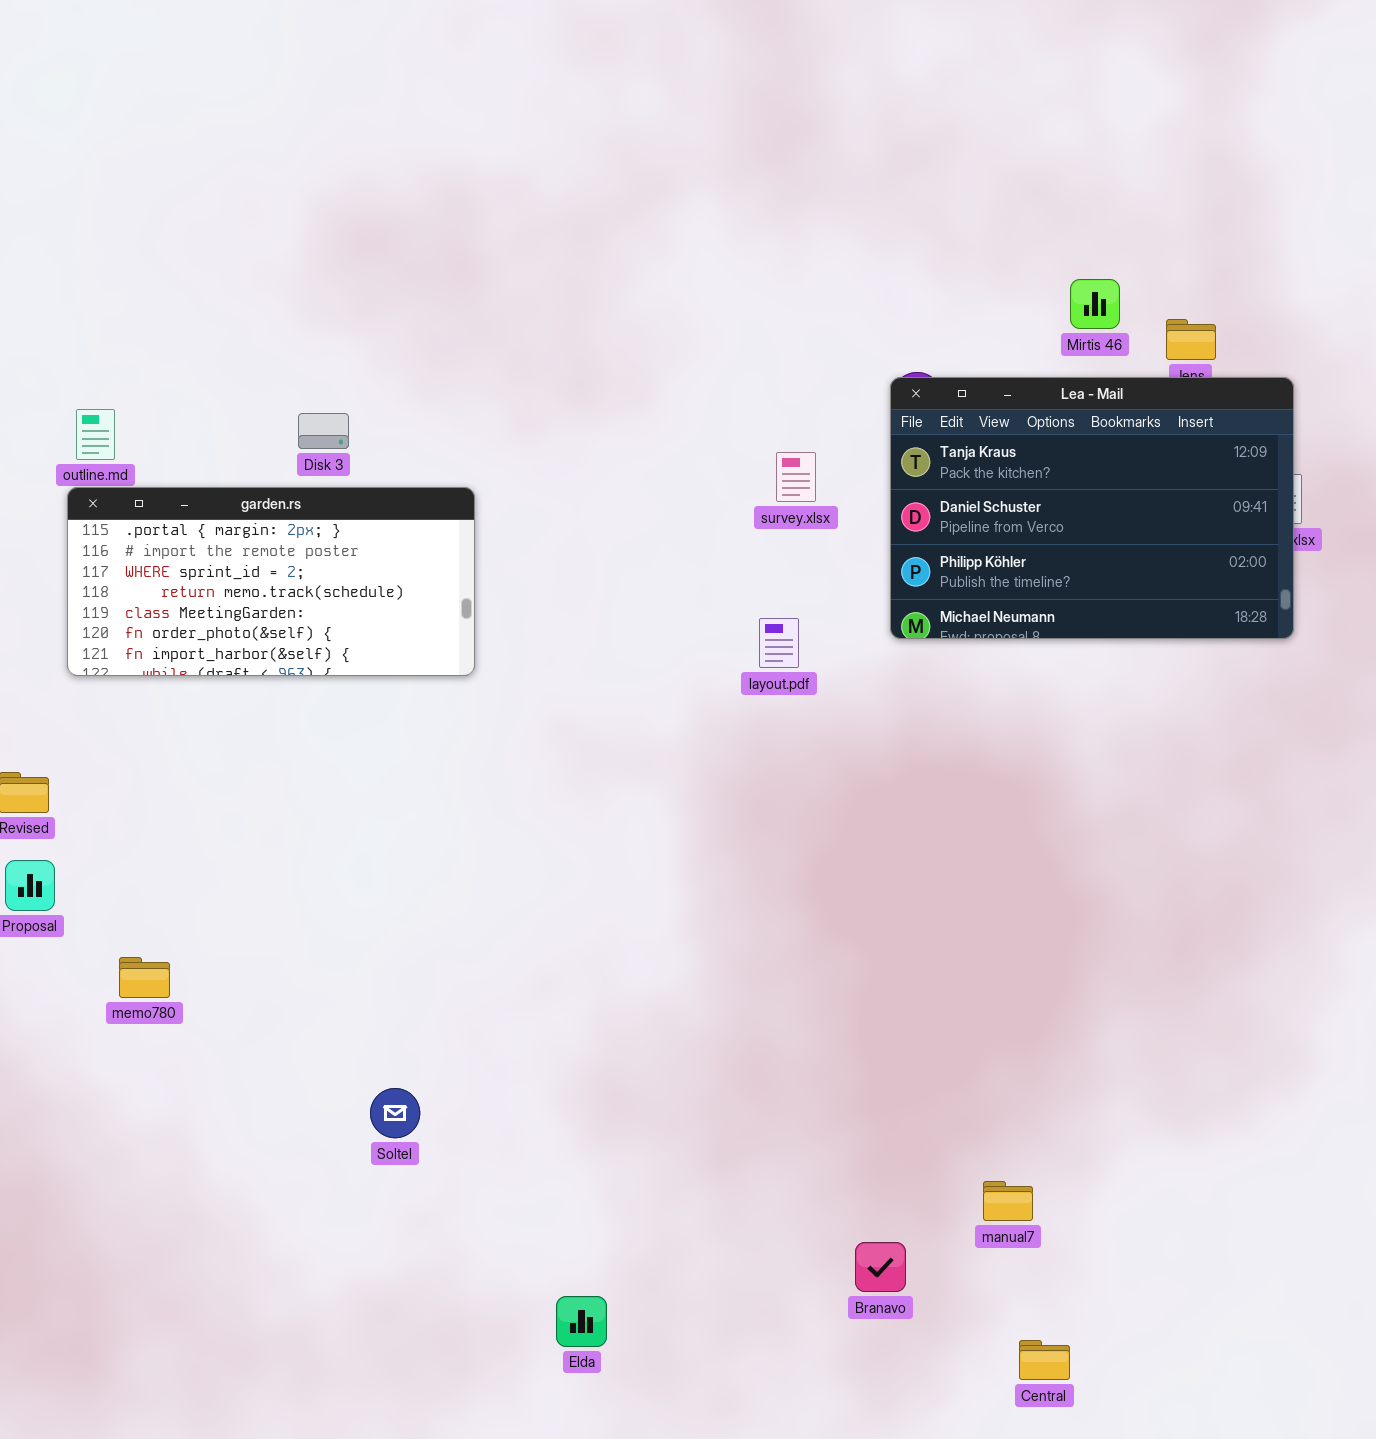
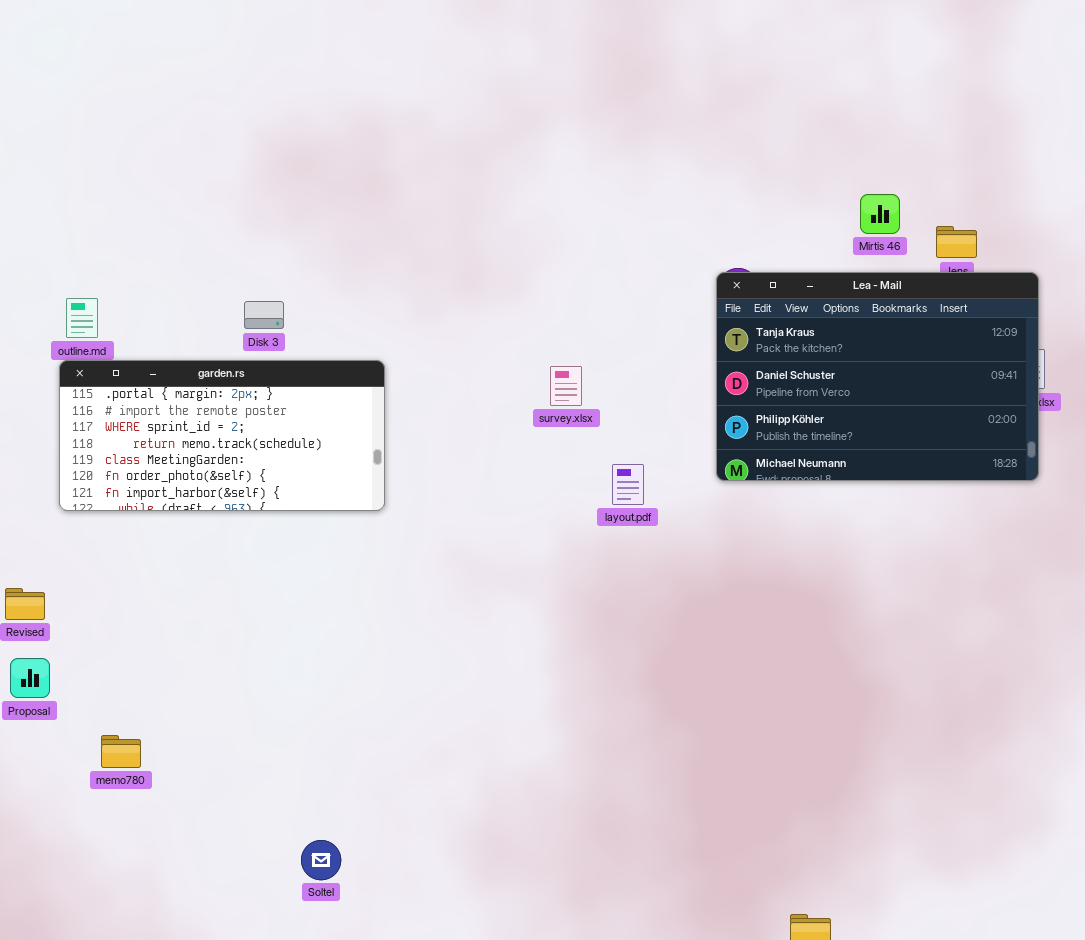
survey.xlsx: [776,452,816,502] -> [550,366,582,406], moved

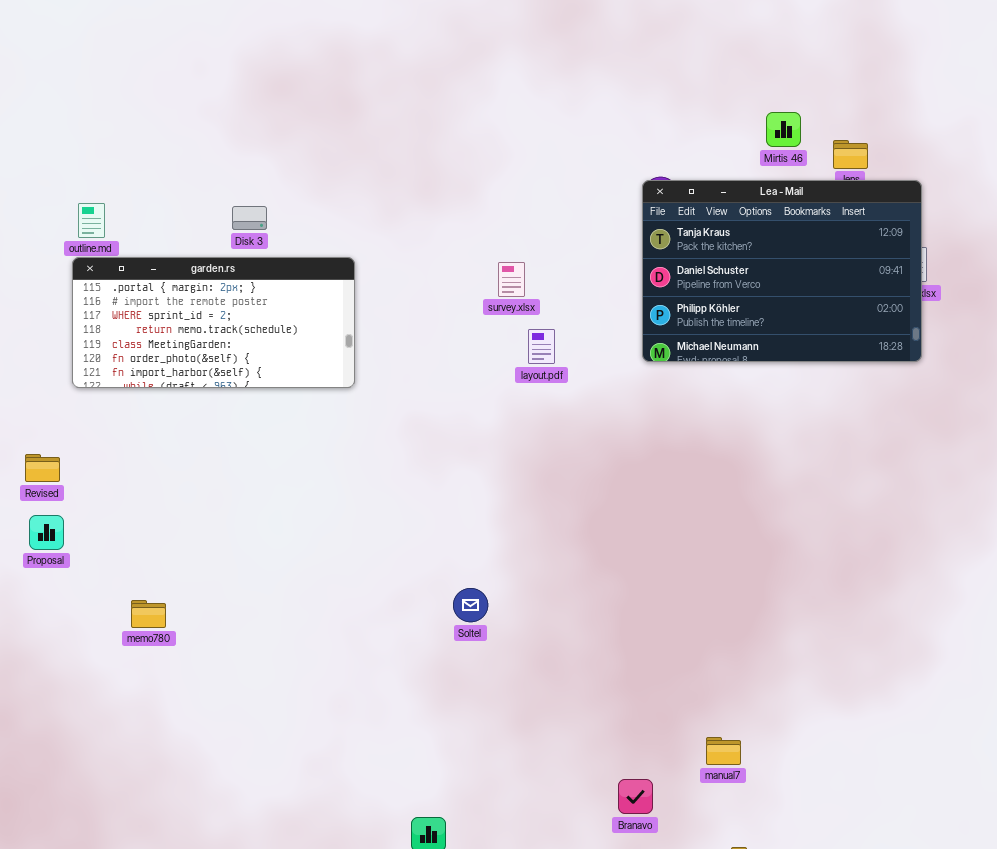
layout.pdf: [612,464,644,505] -> [528,329,555,364], moved
memo780: [101,735,141,768] -> [131,600,166,628], moved
Soltel: [301,840,341,880] -> [453,588,488,622], moved

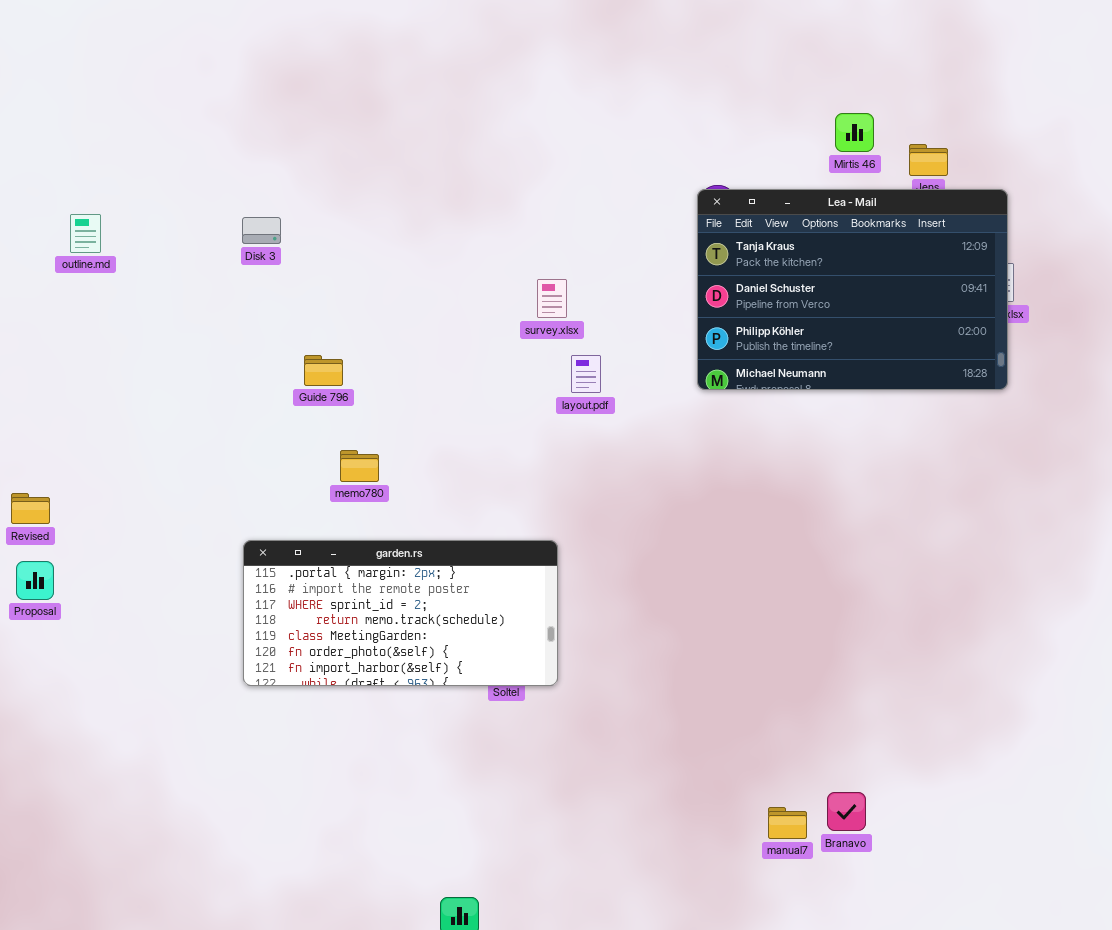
garden.rs: [72,257,355,388] -> [243,540,558,686], moved
memo780: [131,600,166,628] -> [340,450,379,482], moved
Branavo: [618,779,653,814] -> [827,792,866,831], moved

